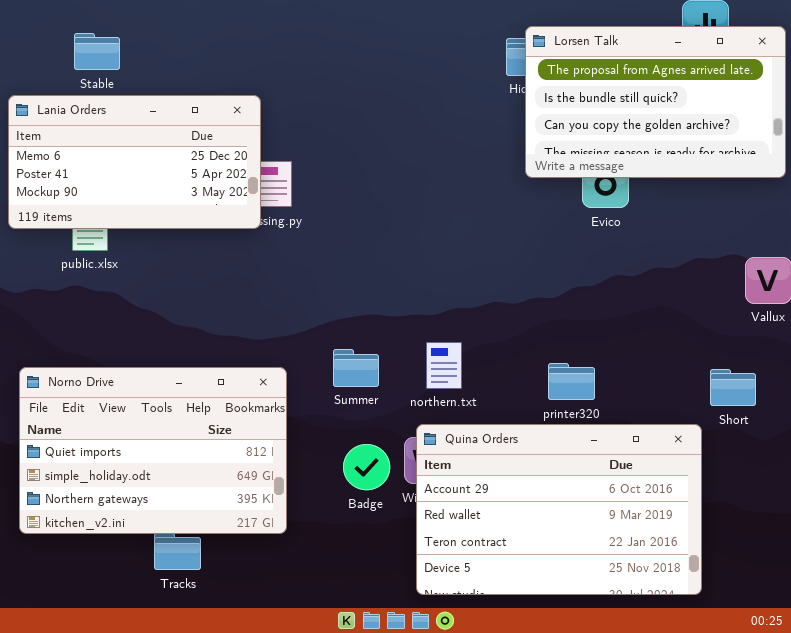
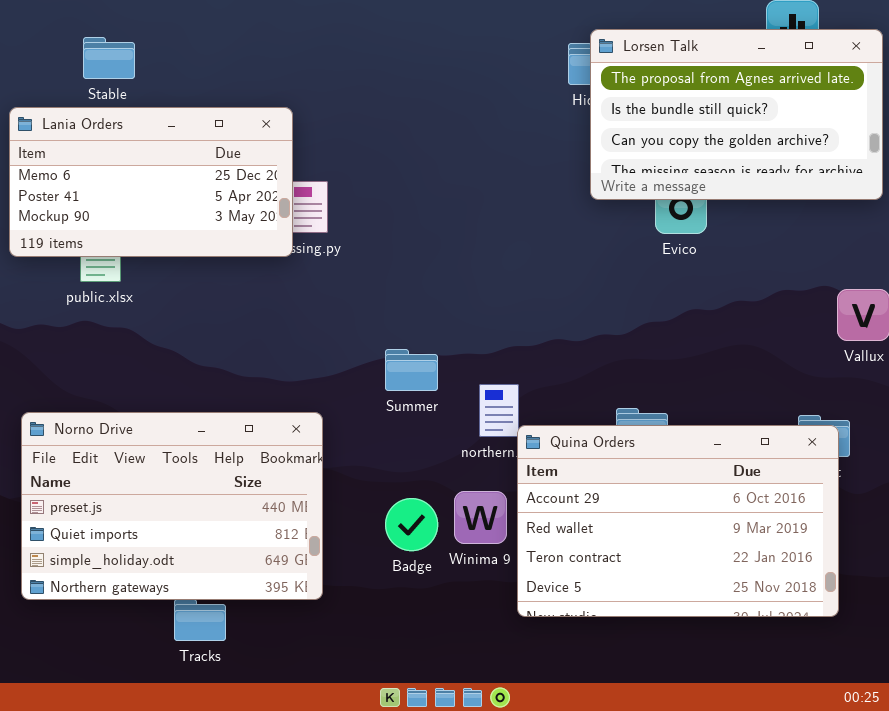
Summer: [333,349,379,387] -> [385,349,438,391], moved
Norno Drive: [19,367,287,534] -> [21,412,323,600], scrolled up 1 row
Quina Orders: [416,424,702,595] -> [517,425,839,617], moved

